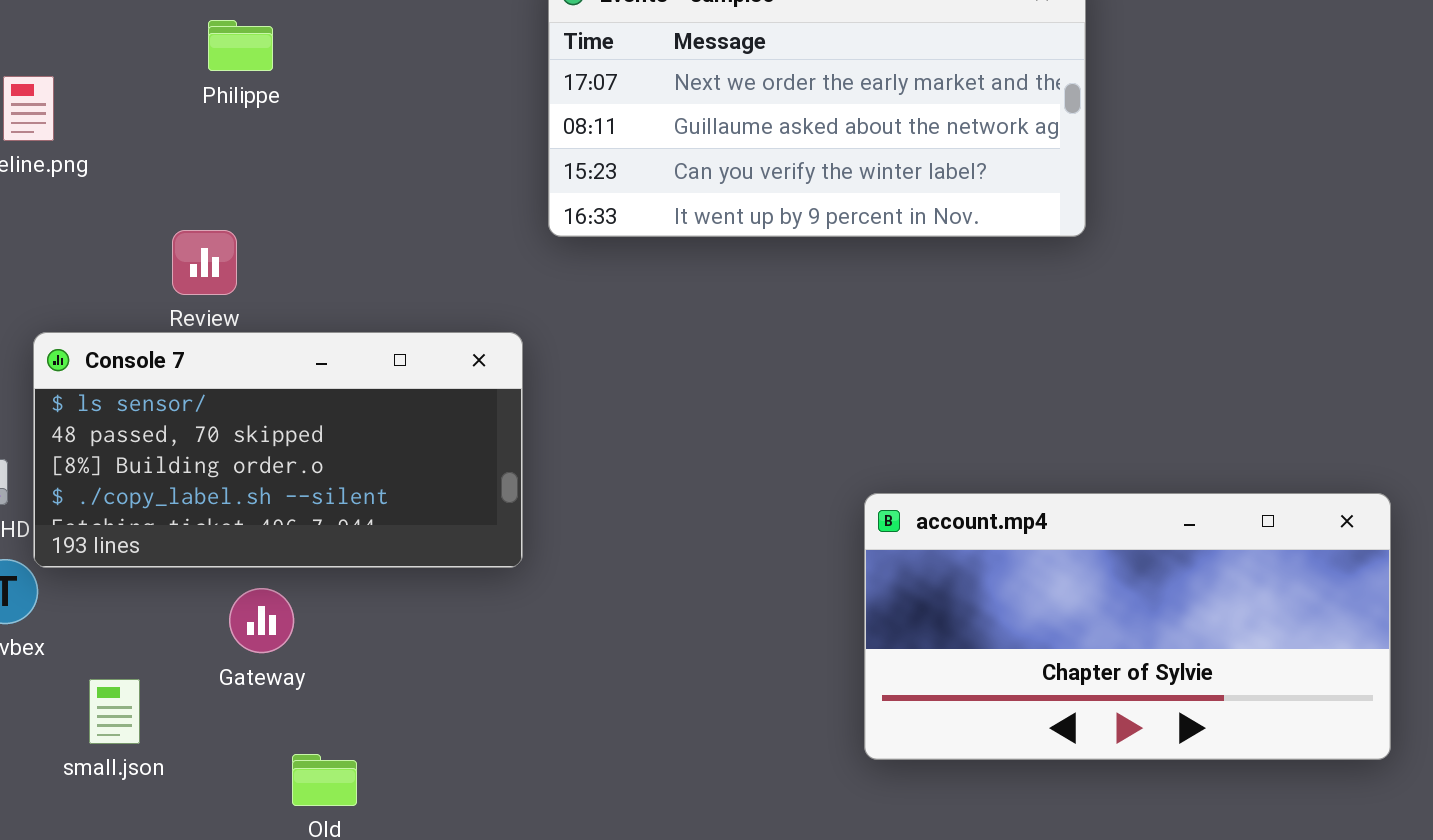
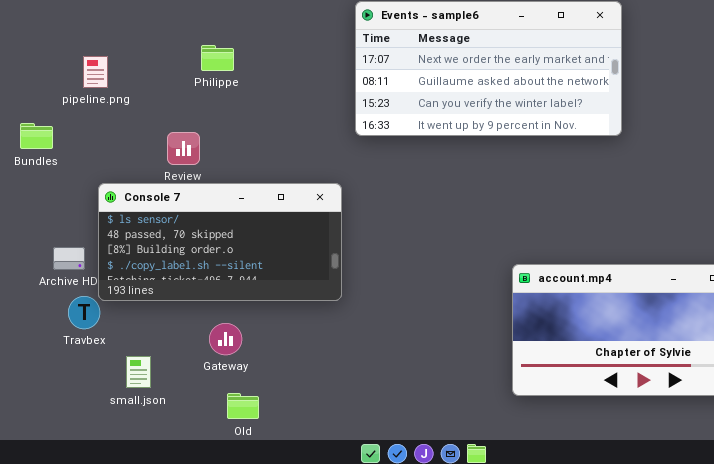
Philippe: [208,20,273,71] -> [201,45,234,71], moved
Gateway: [229,588,294,653] -> [209,323,242,355], moved

